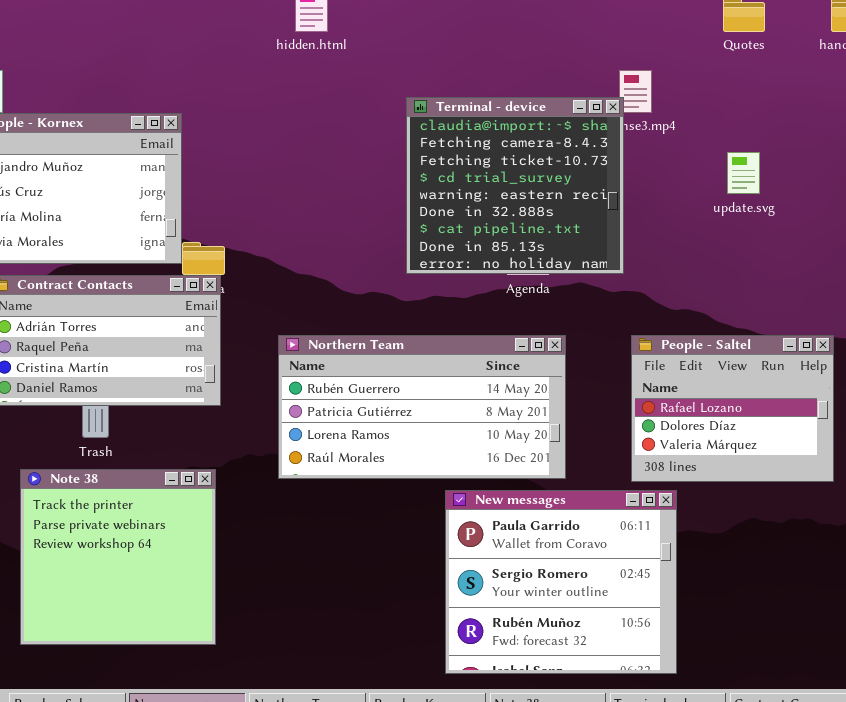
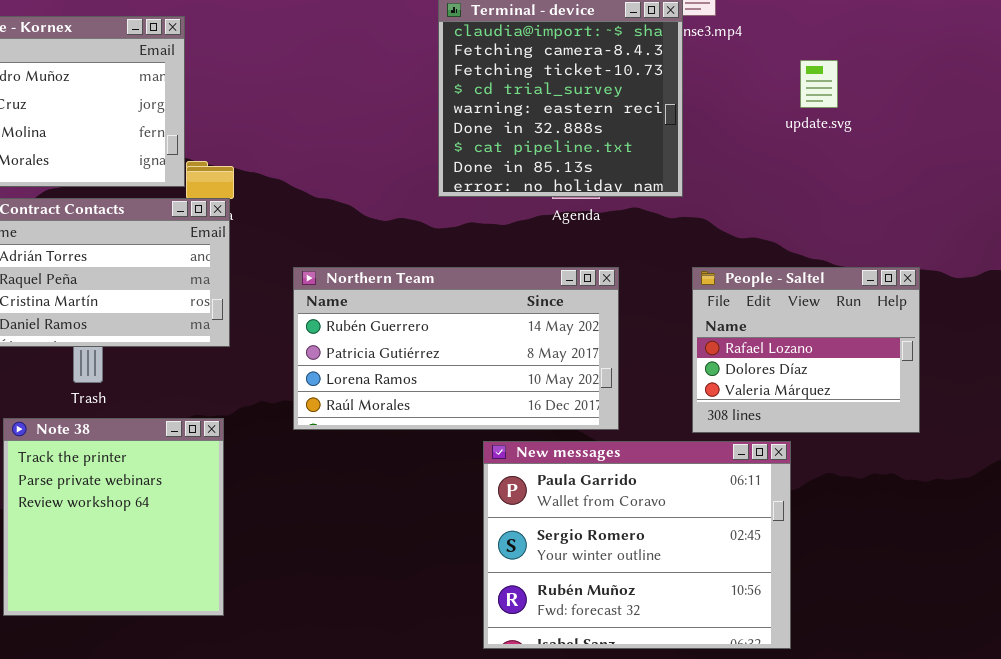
New messages: [445,490,677,674] -> [483,441,791,649], resized

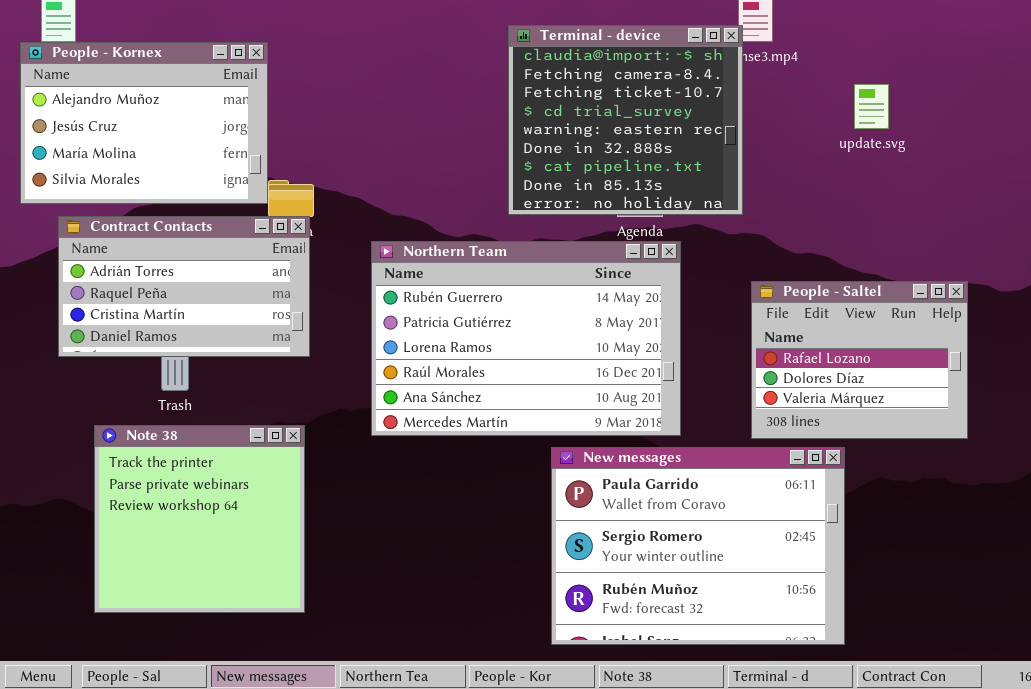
Northern Team: [293,267,619,430] -> [371,241,681,436], resized

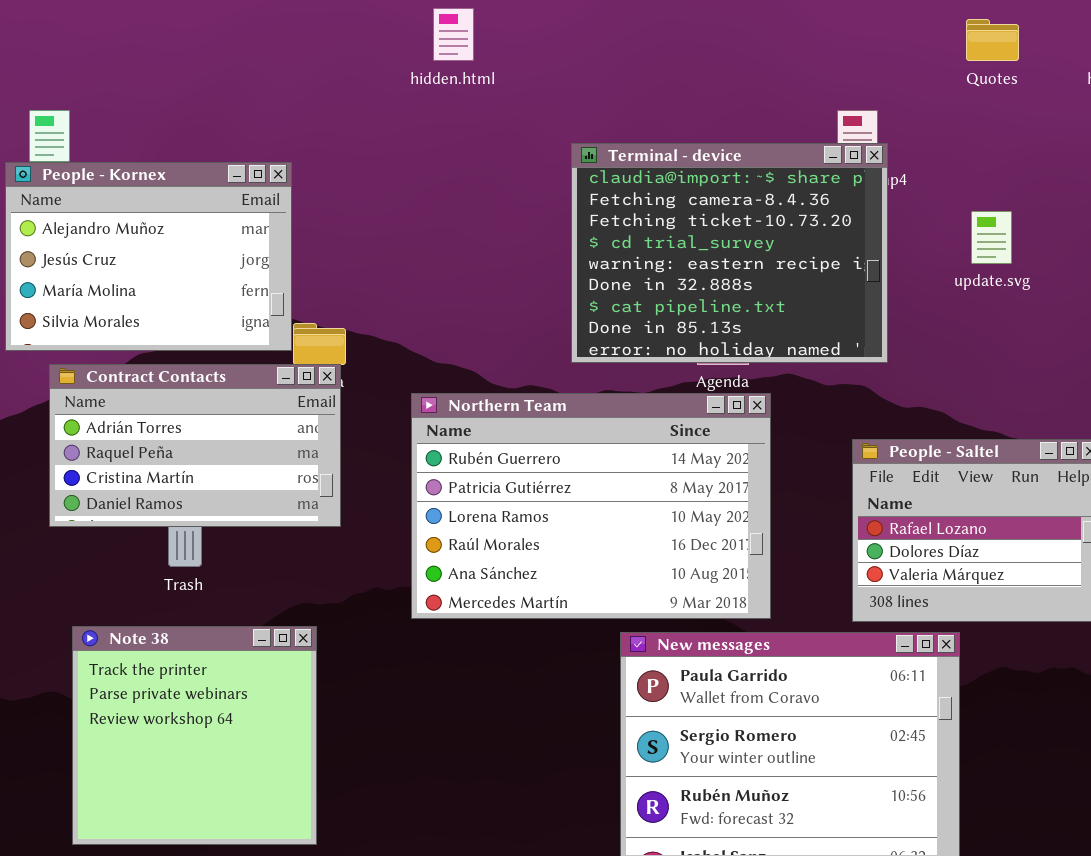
Terminal - device: [508,25,743,215] -> [571,143,888,363], resized
Note 38: [94,425,305,613] -> [72,626,317,845], moved

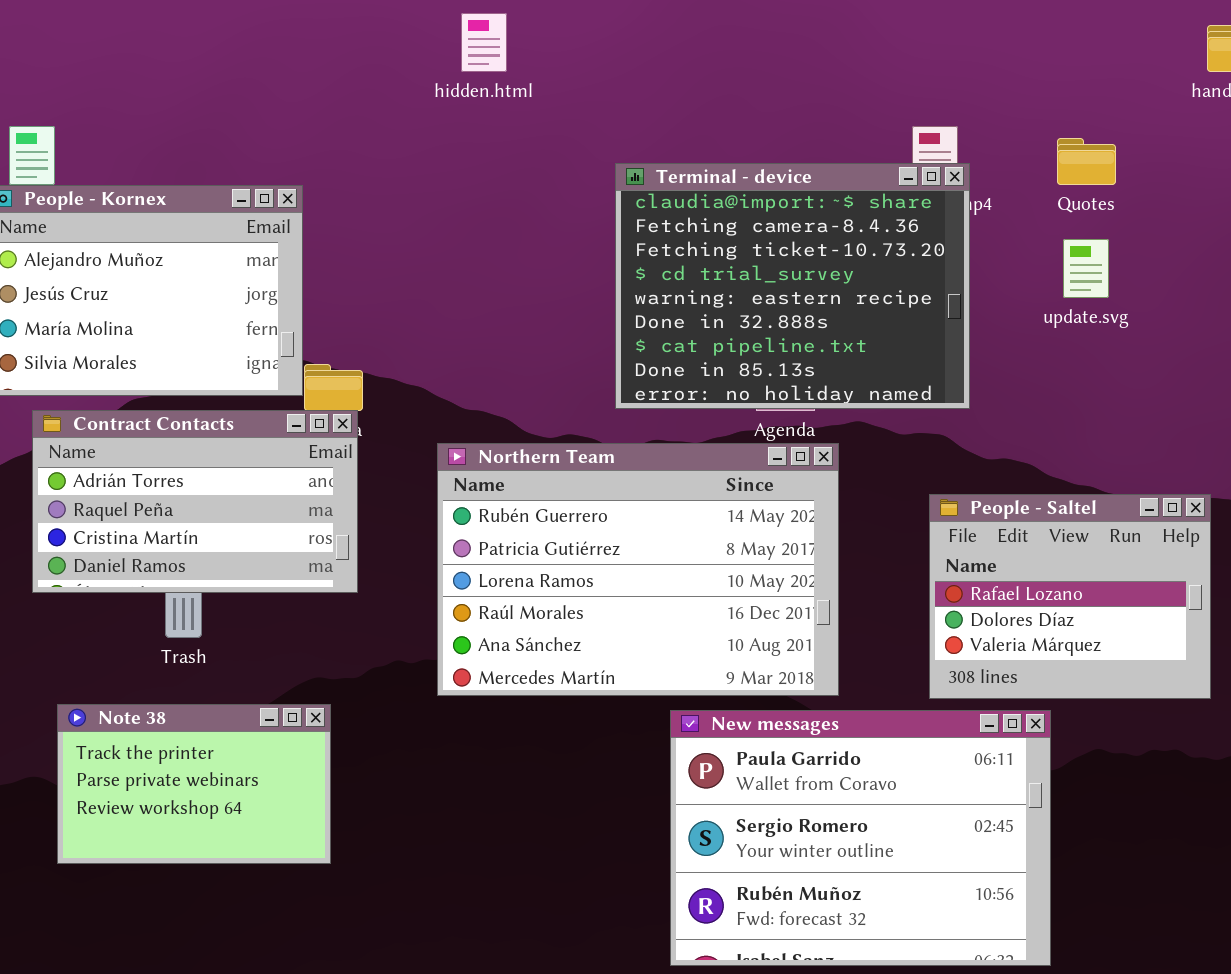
Quotes: [966,19,1019,61] -> [1057,138,1116,185], moved
Note 38: [72,626,317,845] -> [57,704,331,864], resized

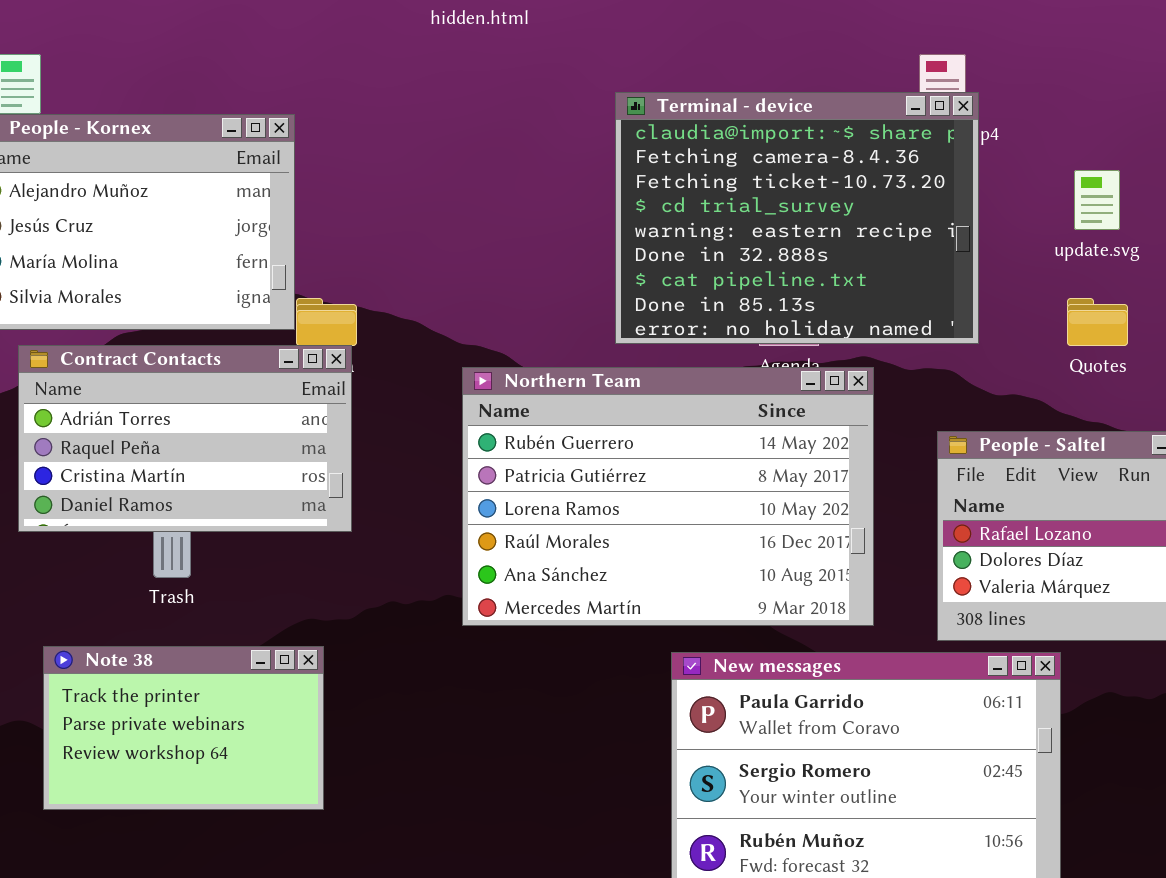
Quotes: [1057,138,1116,185] -> [1067,298,1128,346], moved
Northern Team: [437,443,839,696] -> [462,367,874,626], moved

